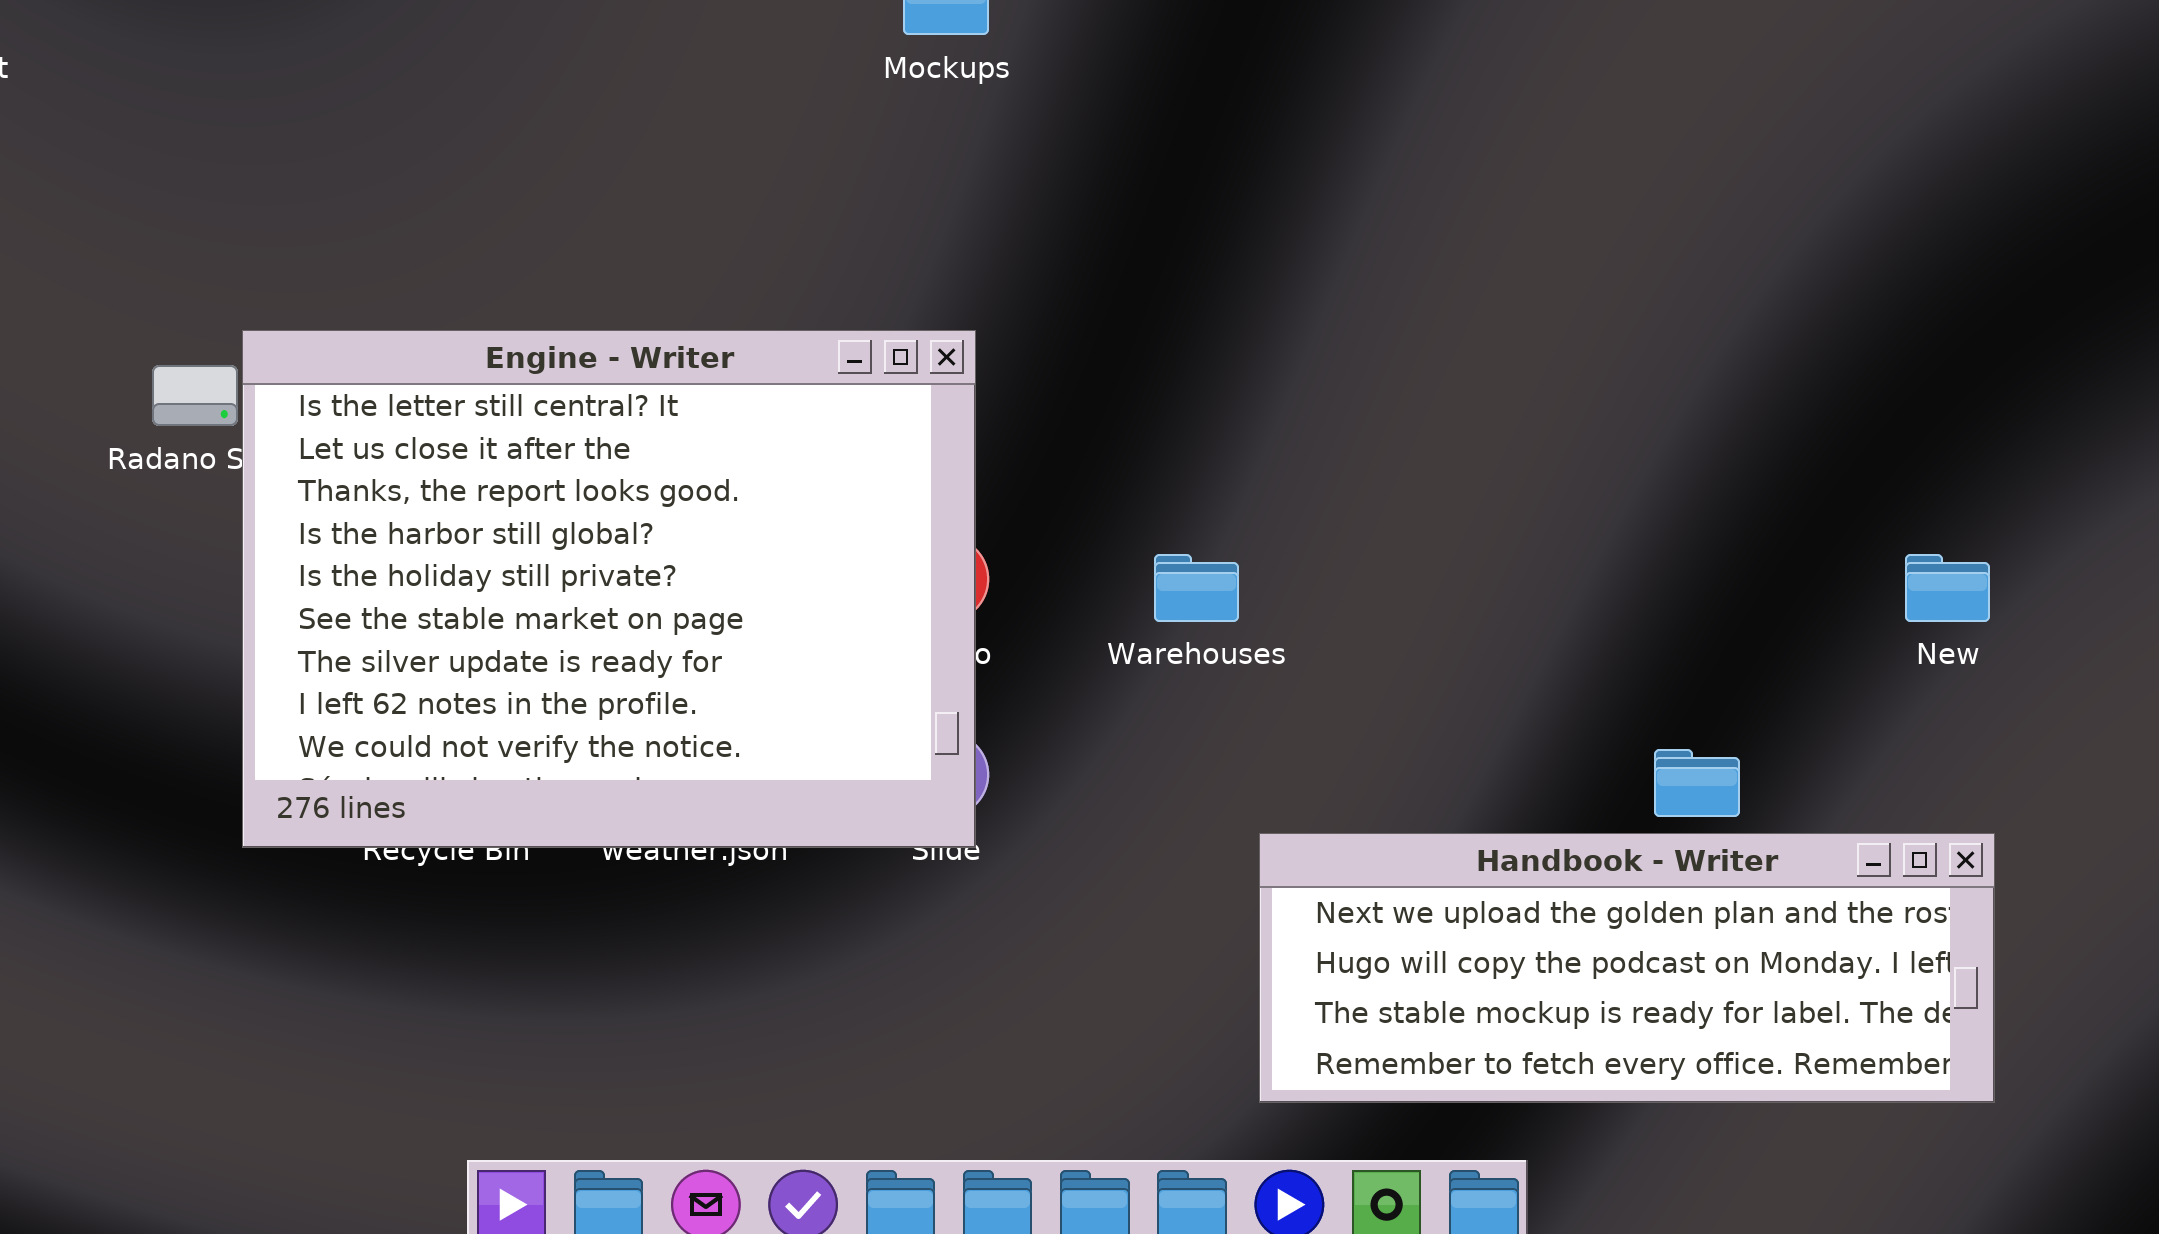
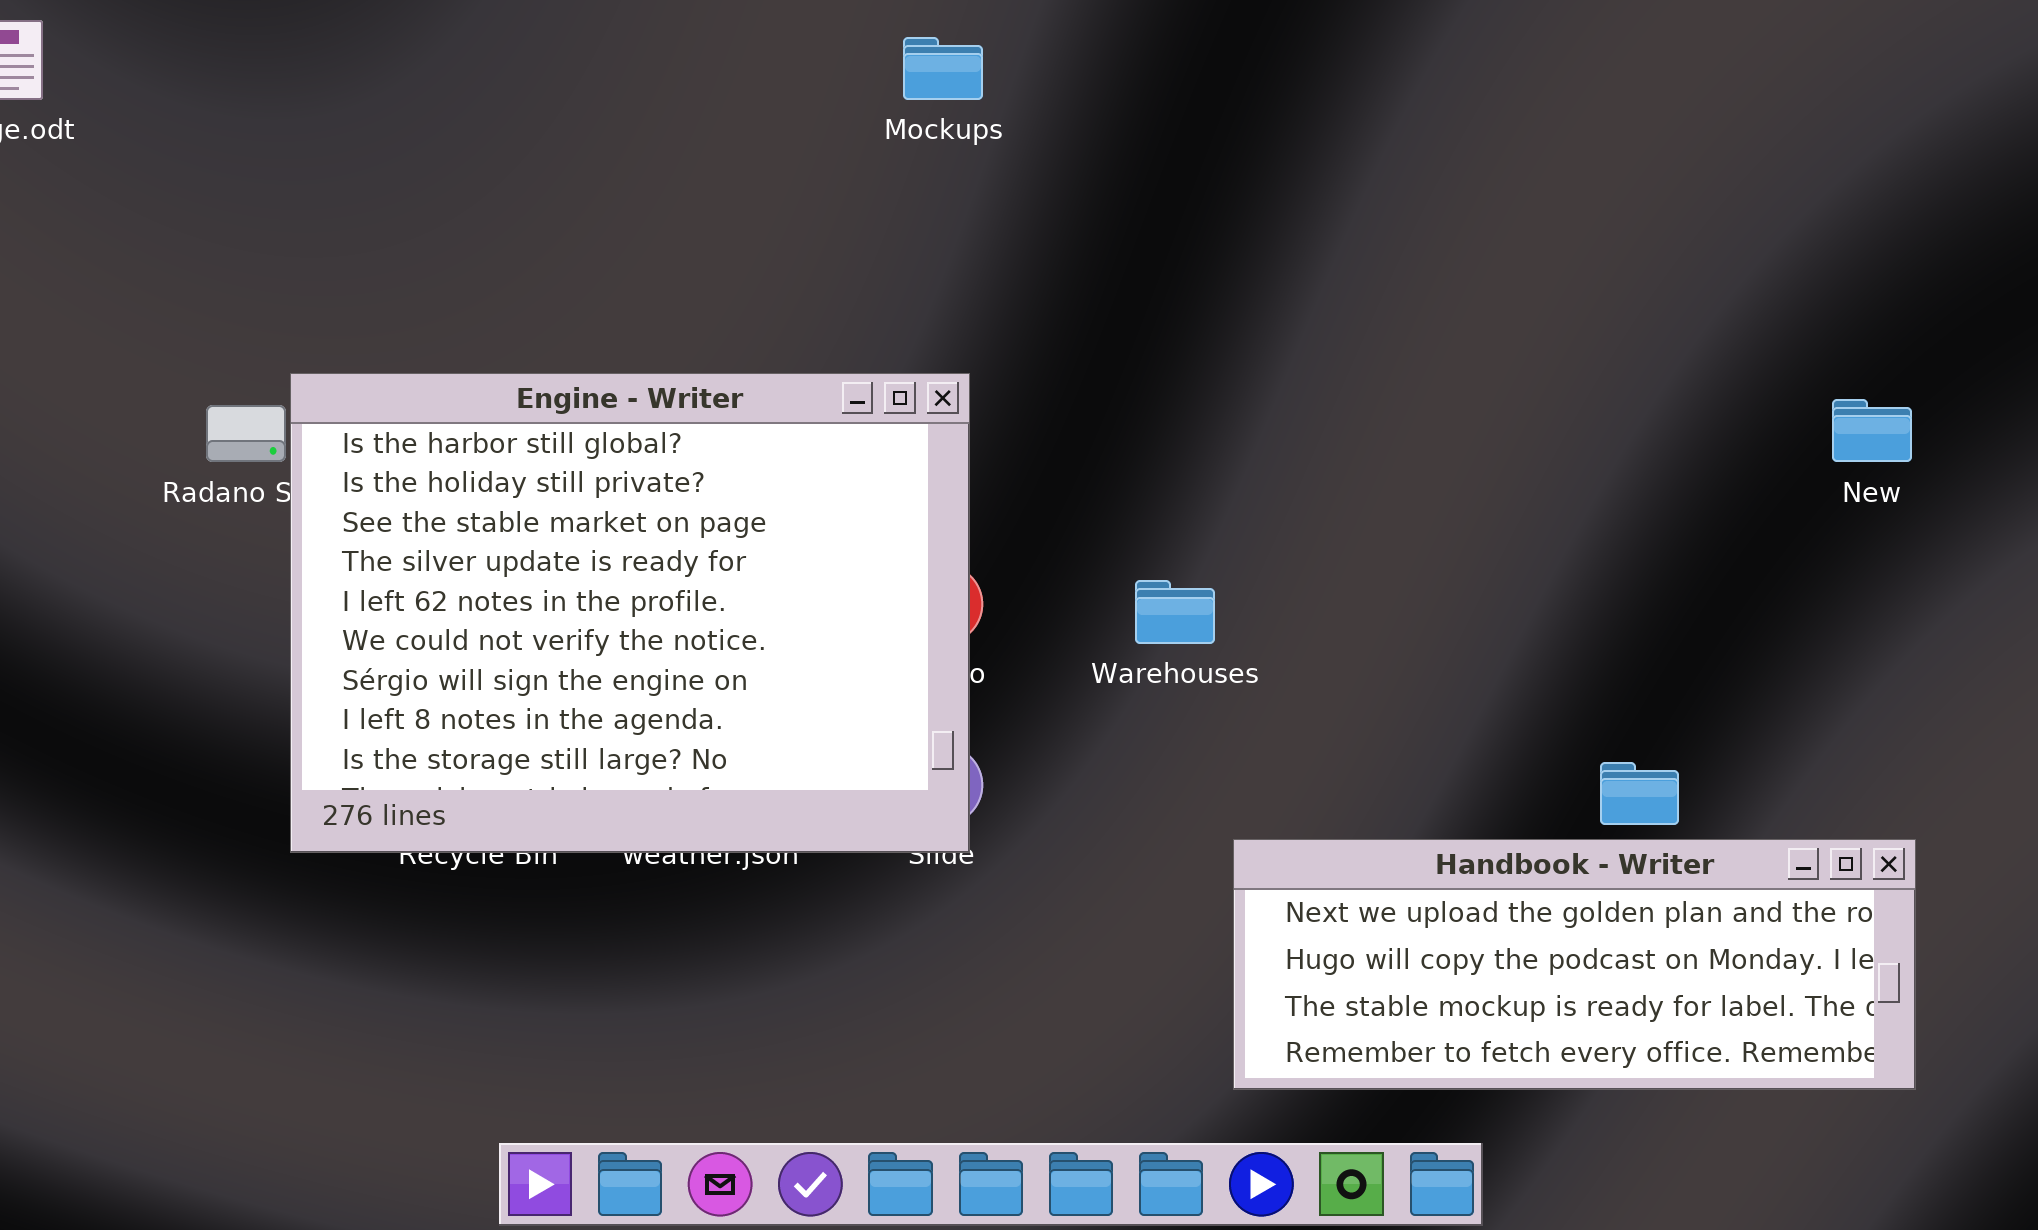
Engine - Writer: [242,330,976,848] -> [290,373,970,853], scrolled down 3 rows
New: [1905,554,1990,622] -> [1832,399,1912,462], moved

